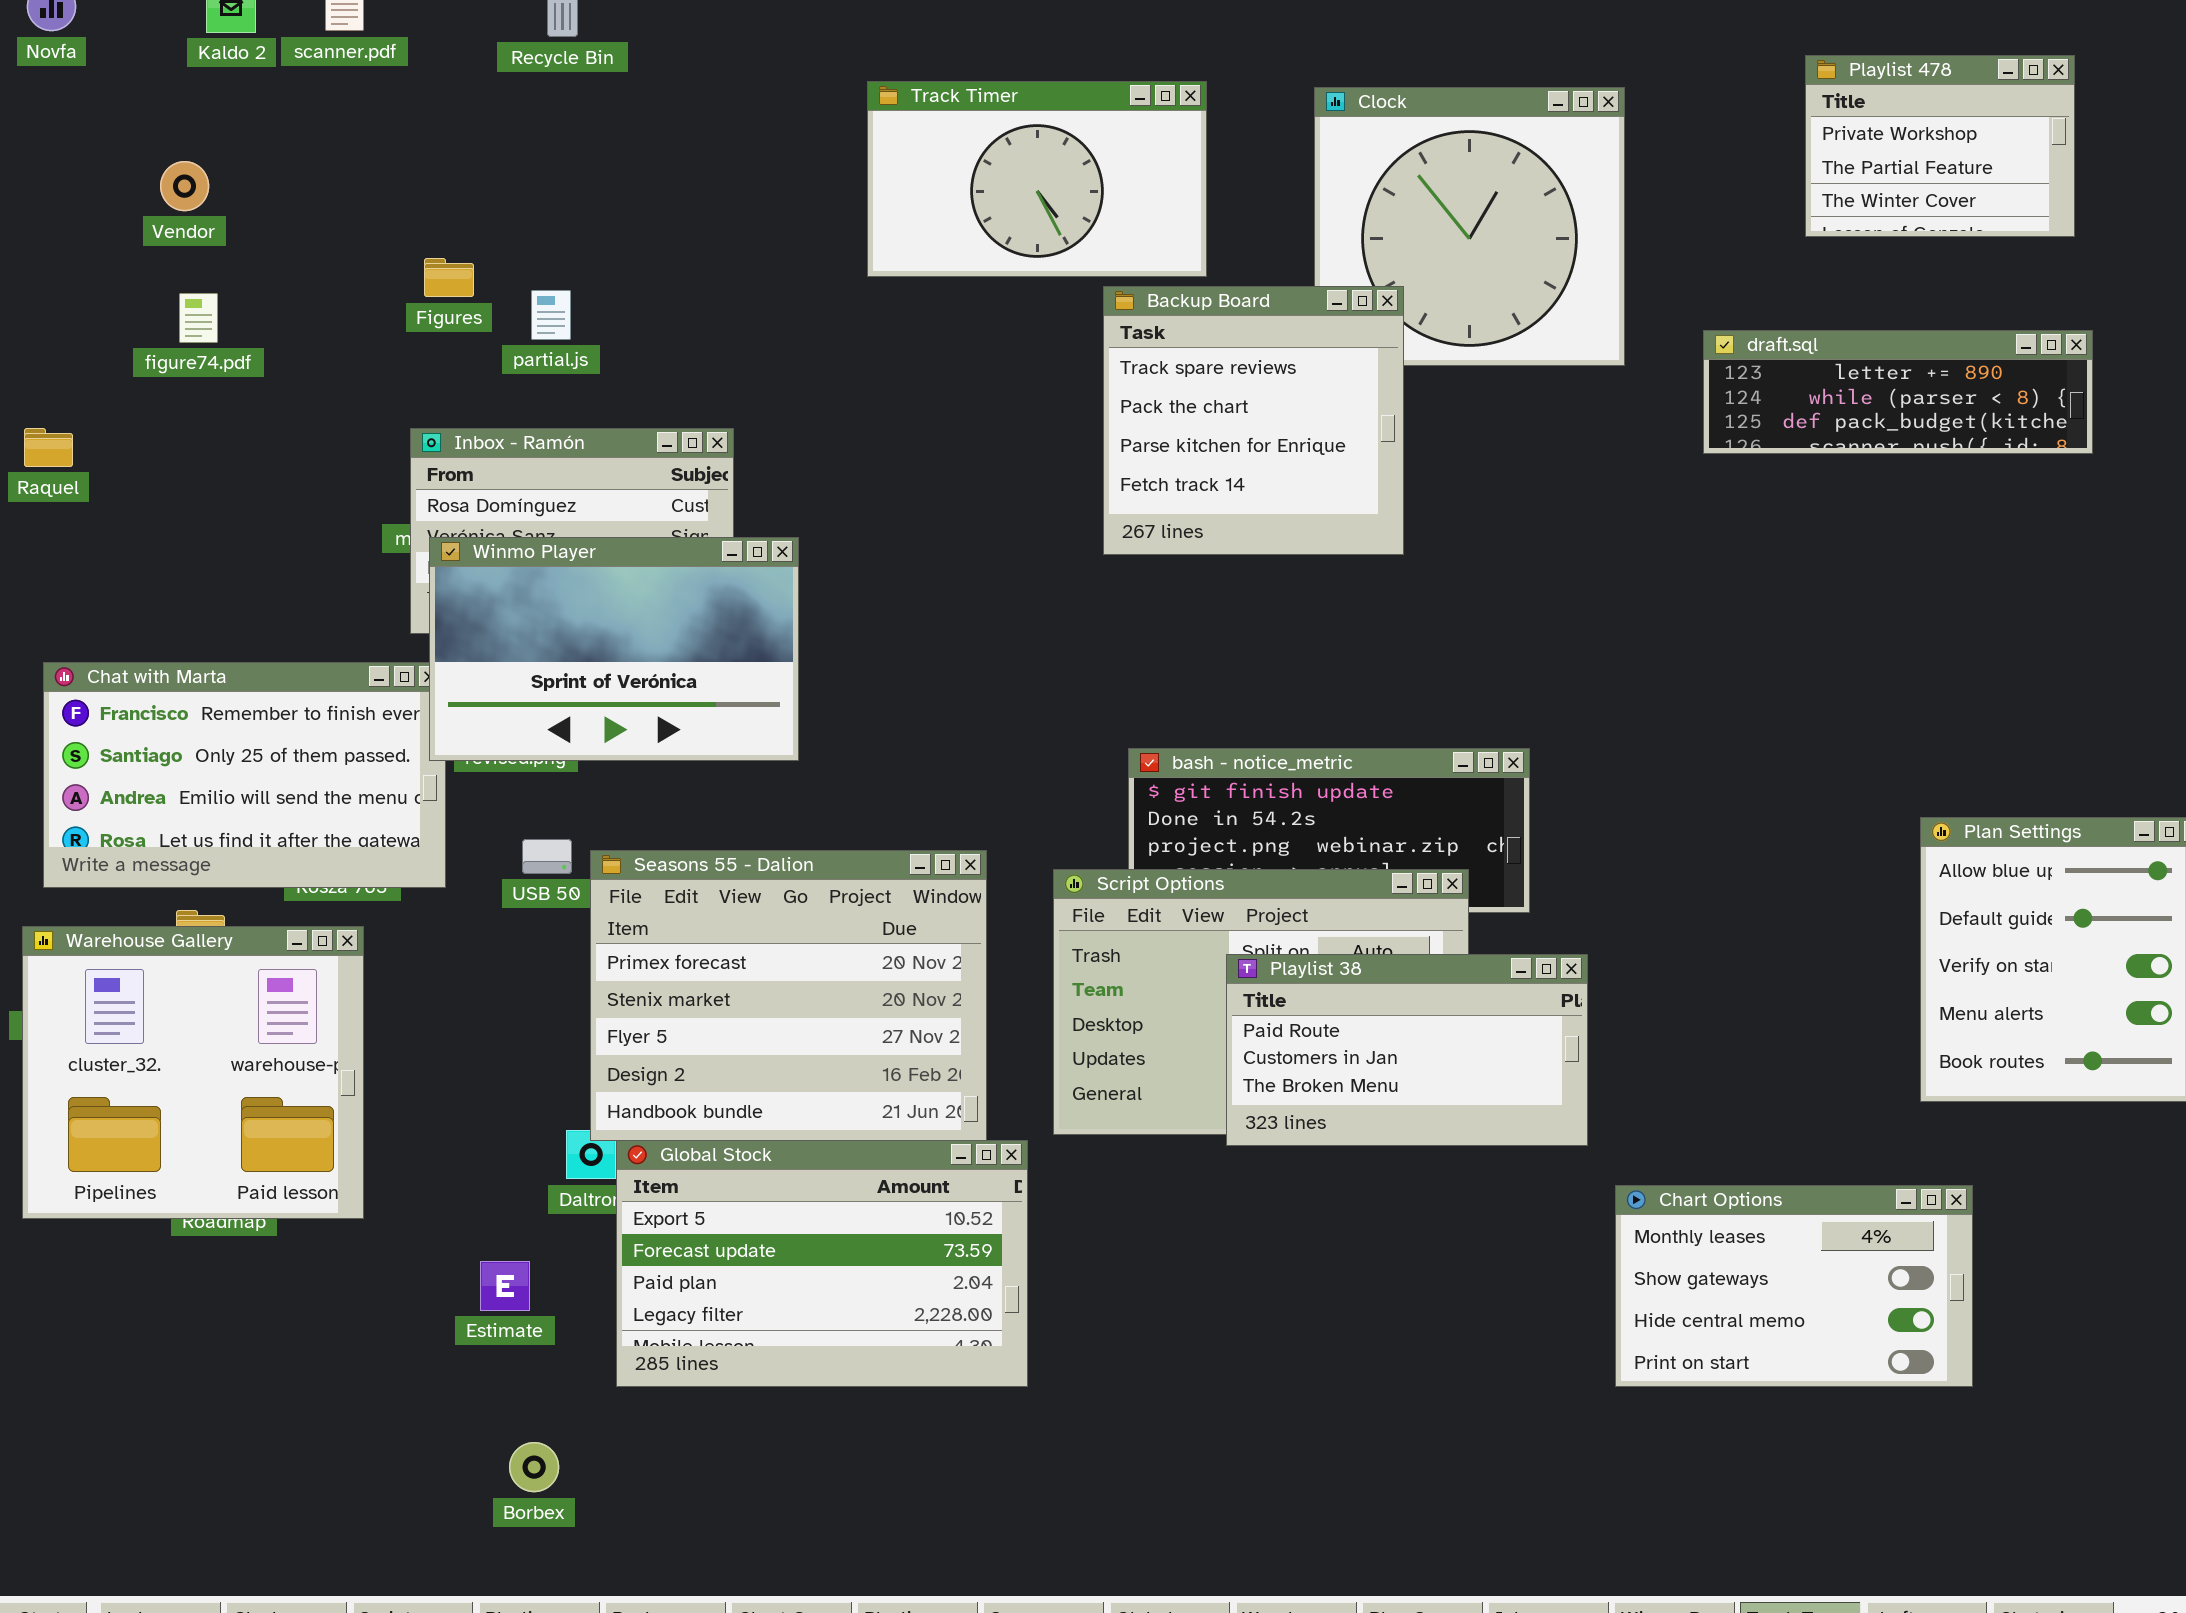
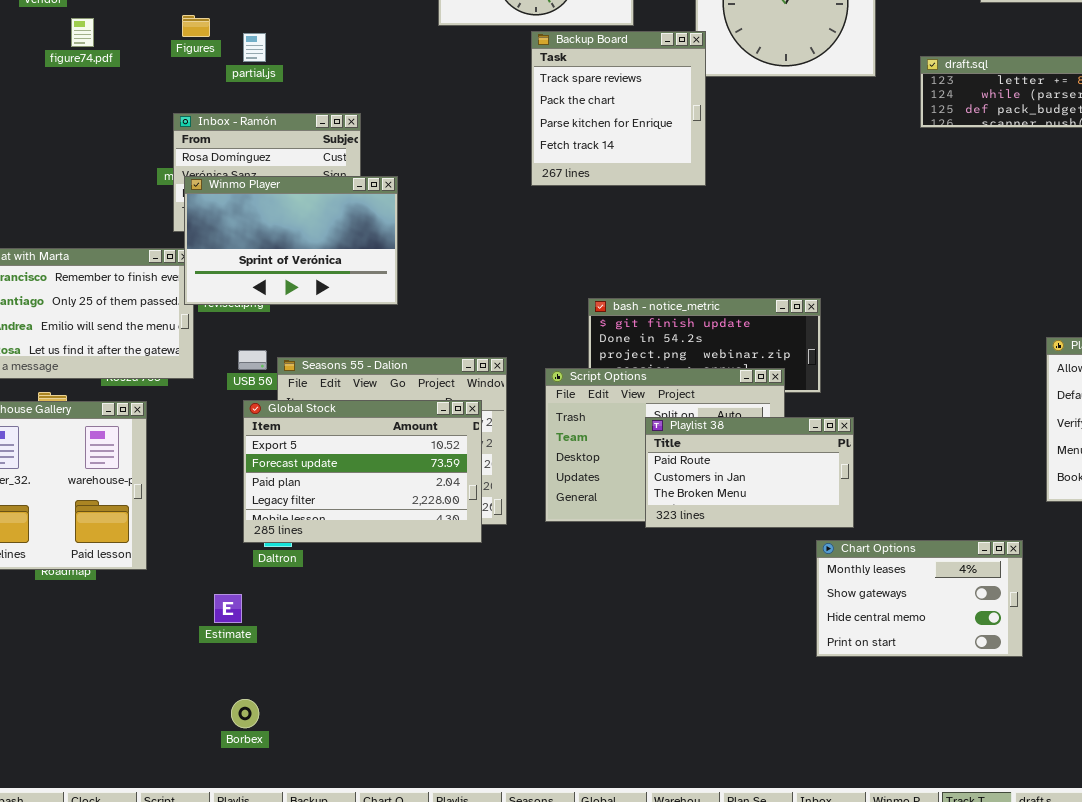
Backup Board: [1103,286,1404,555] -> [531,31,706,186], moved
figure74.pdf: [179,293,218,343] -> [71,18,94,47], moved
Global Stock: [616,1140,1028,1387] -> [243,400,482,543], moved
Chart Options: [1615,1185,1973,1387] -> [816,540,1023,657], moved

